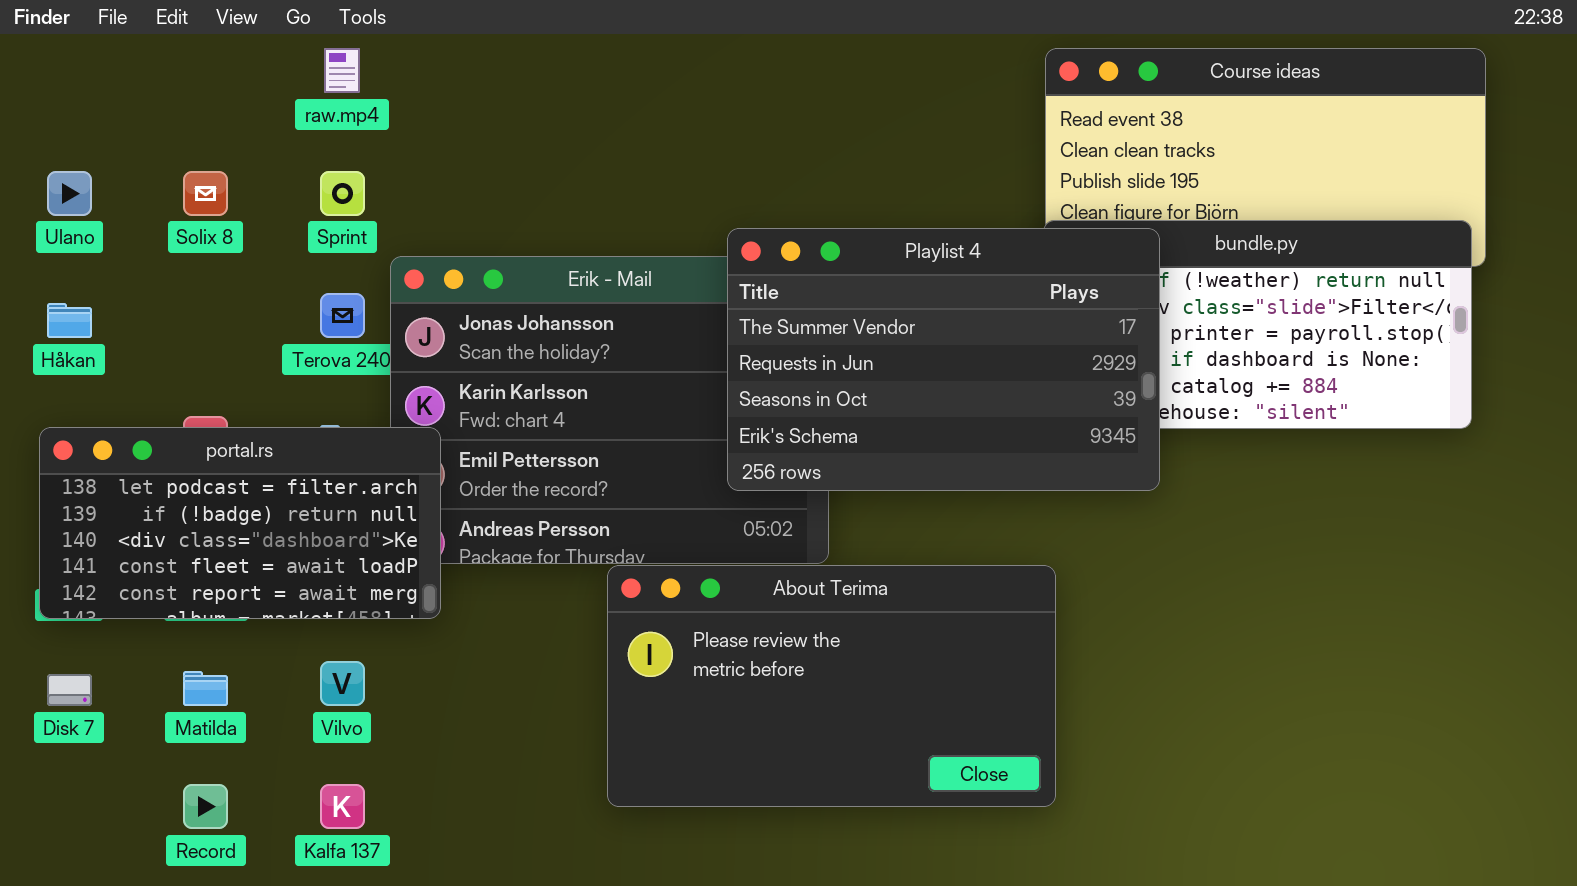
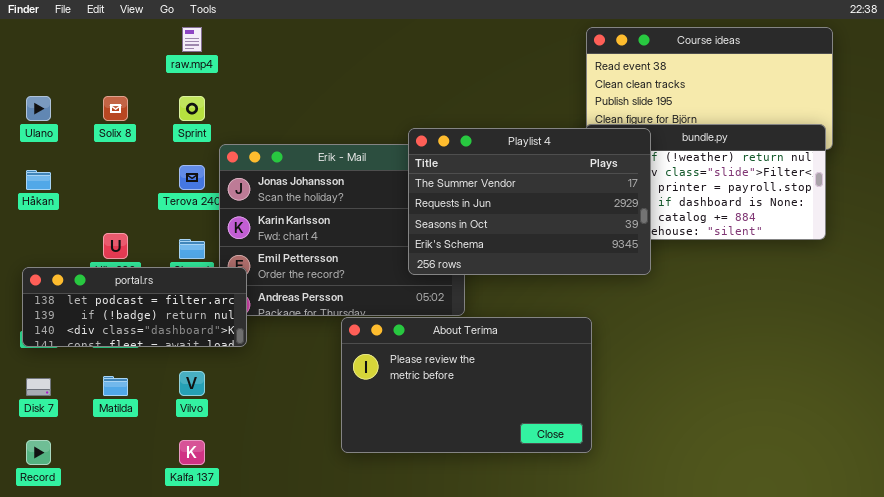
portal.rs: [39,427,441,619] -> [22,267,247,347], resized
Record: [183,784,228,829] -> [26,440,51,465], moved

